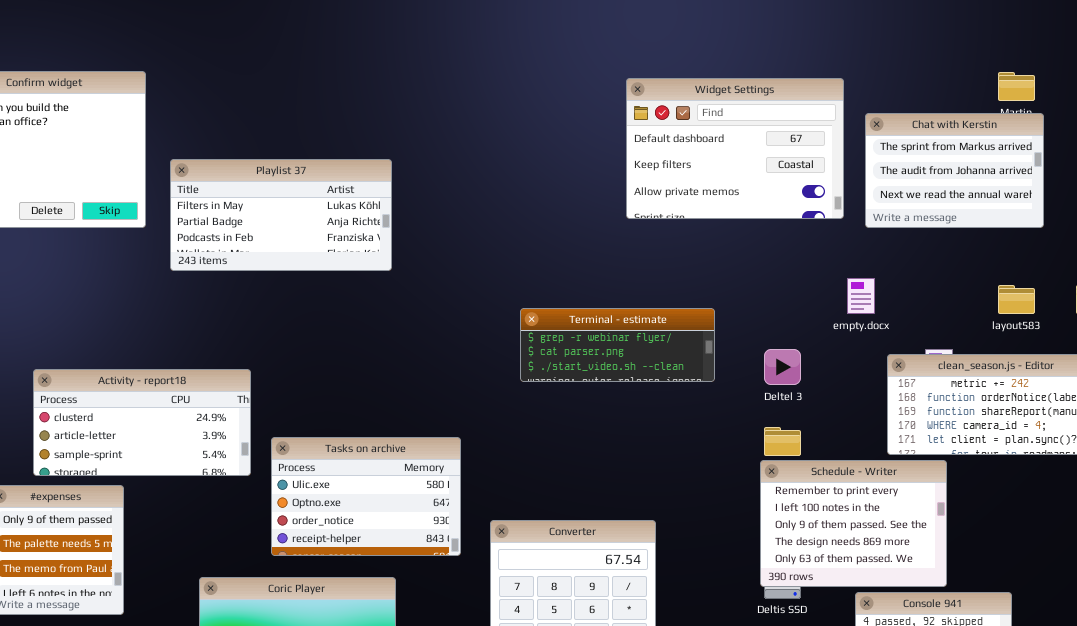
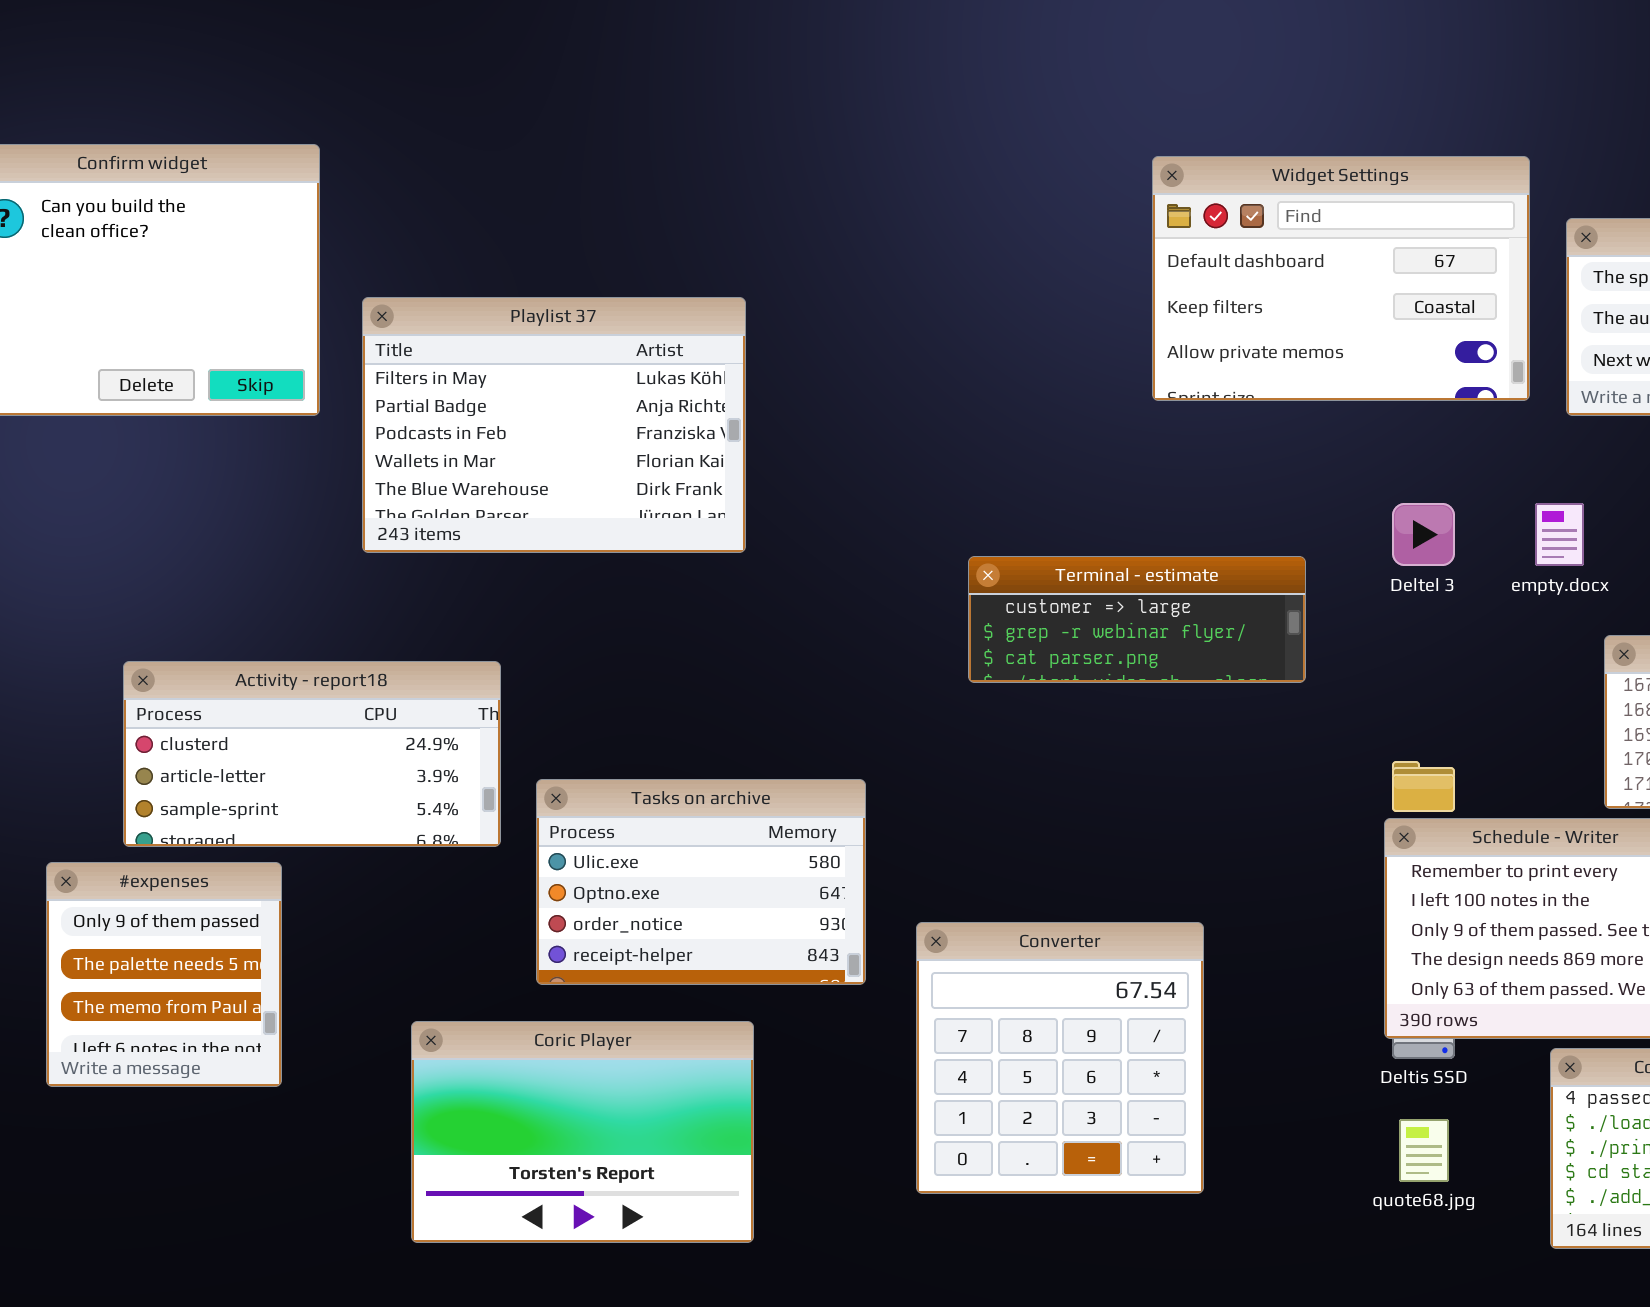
Playlist 37: [170,159,392,271] -> [362,297,746,553], resized
Terminal - estimate: [520,308,715,382] -> [968,556,1306,683], scrolled up 1 row
Deltel 3: [764,349,801,385] -> [1392,503,1455,566], moved

